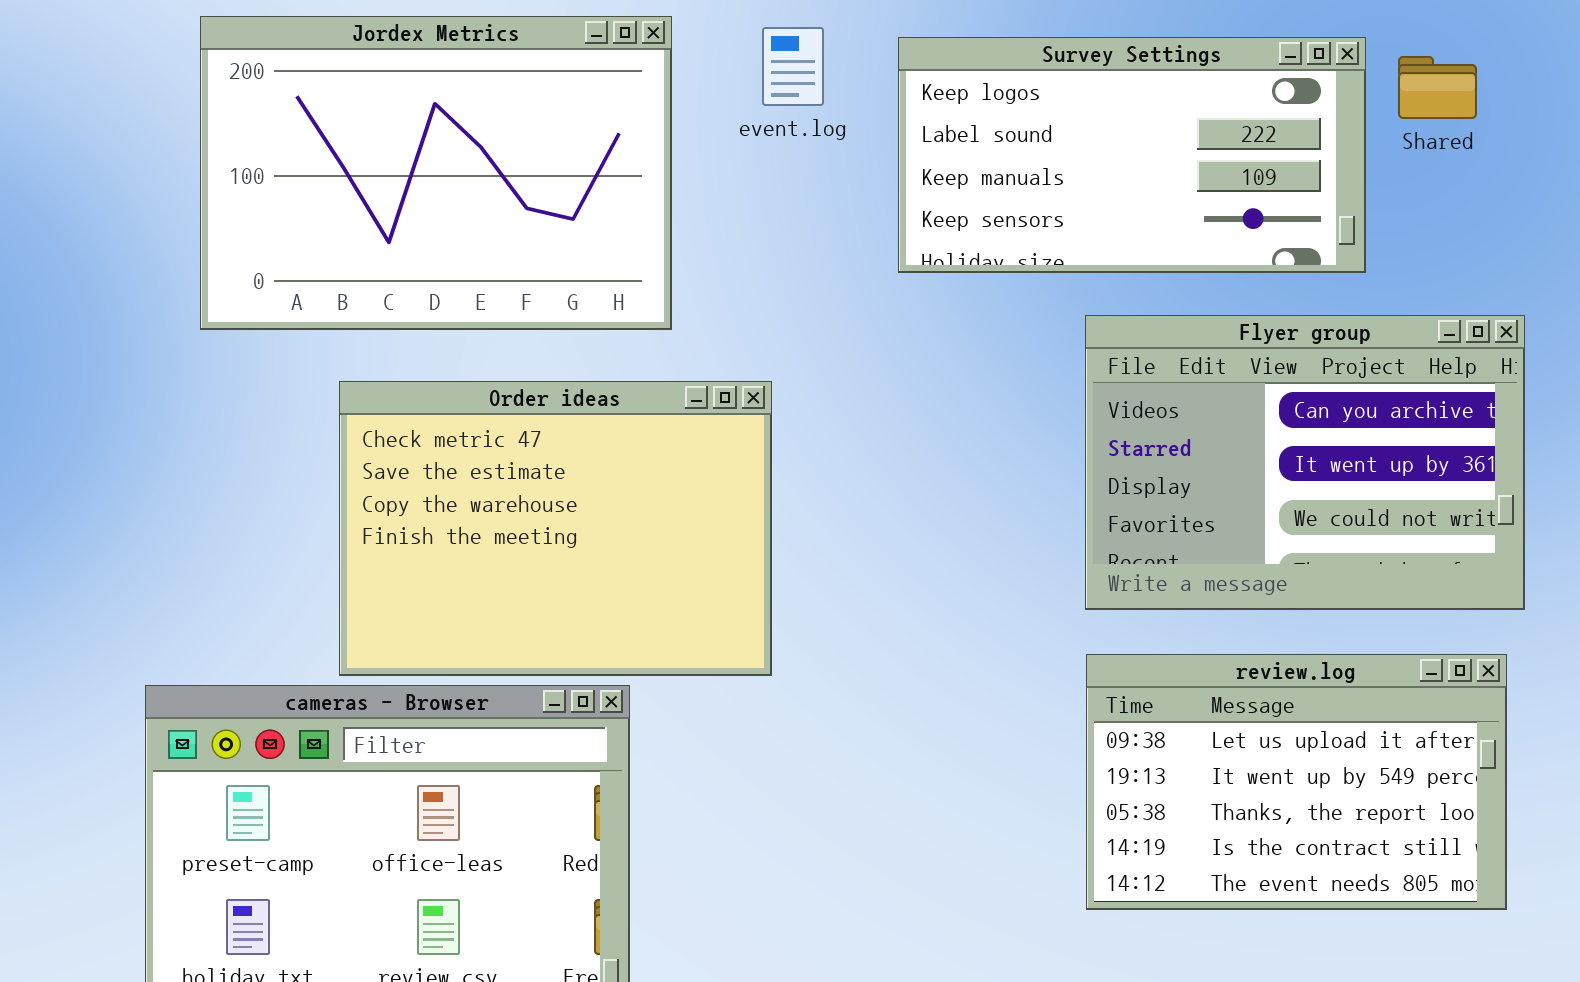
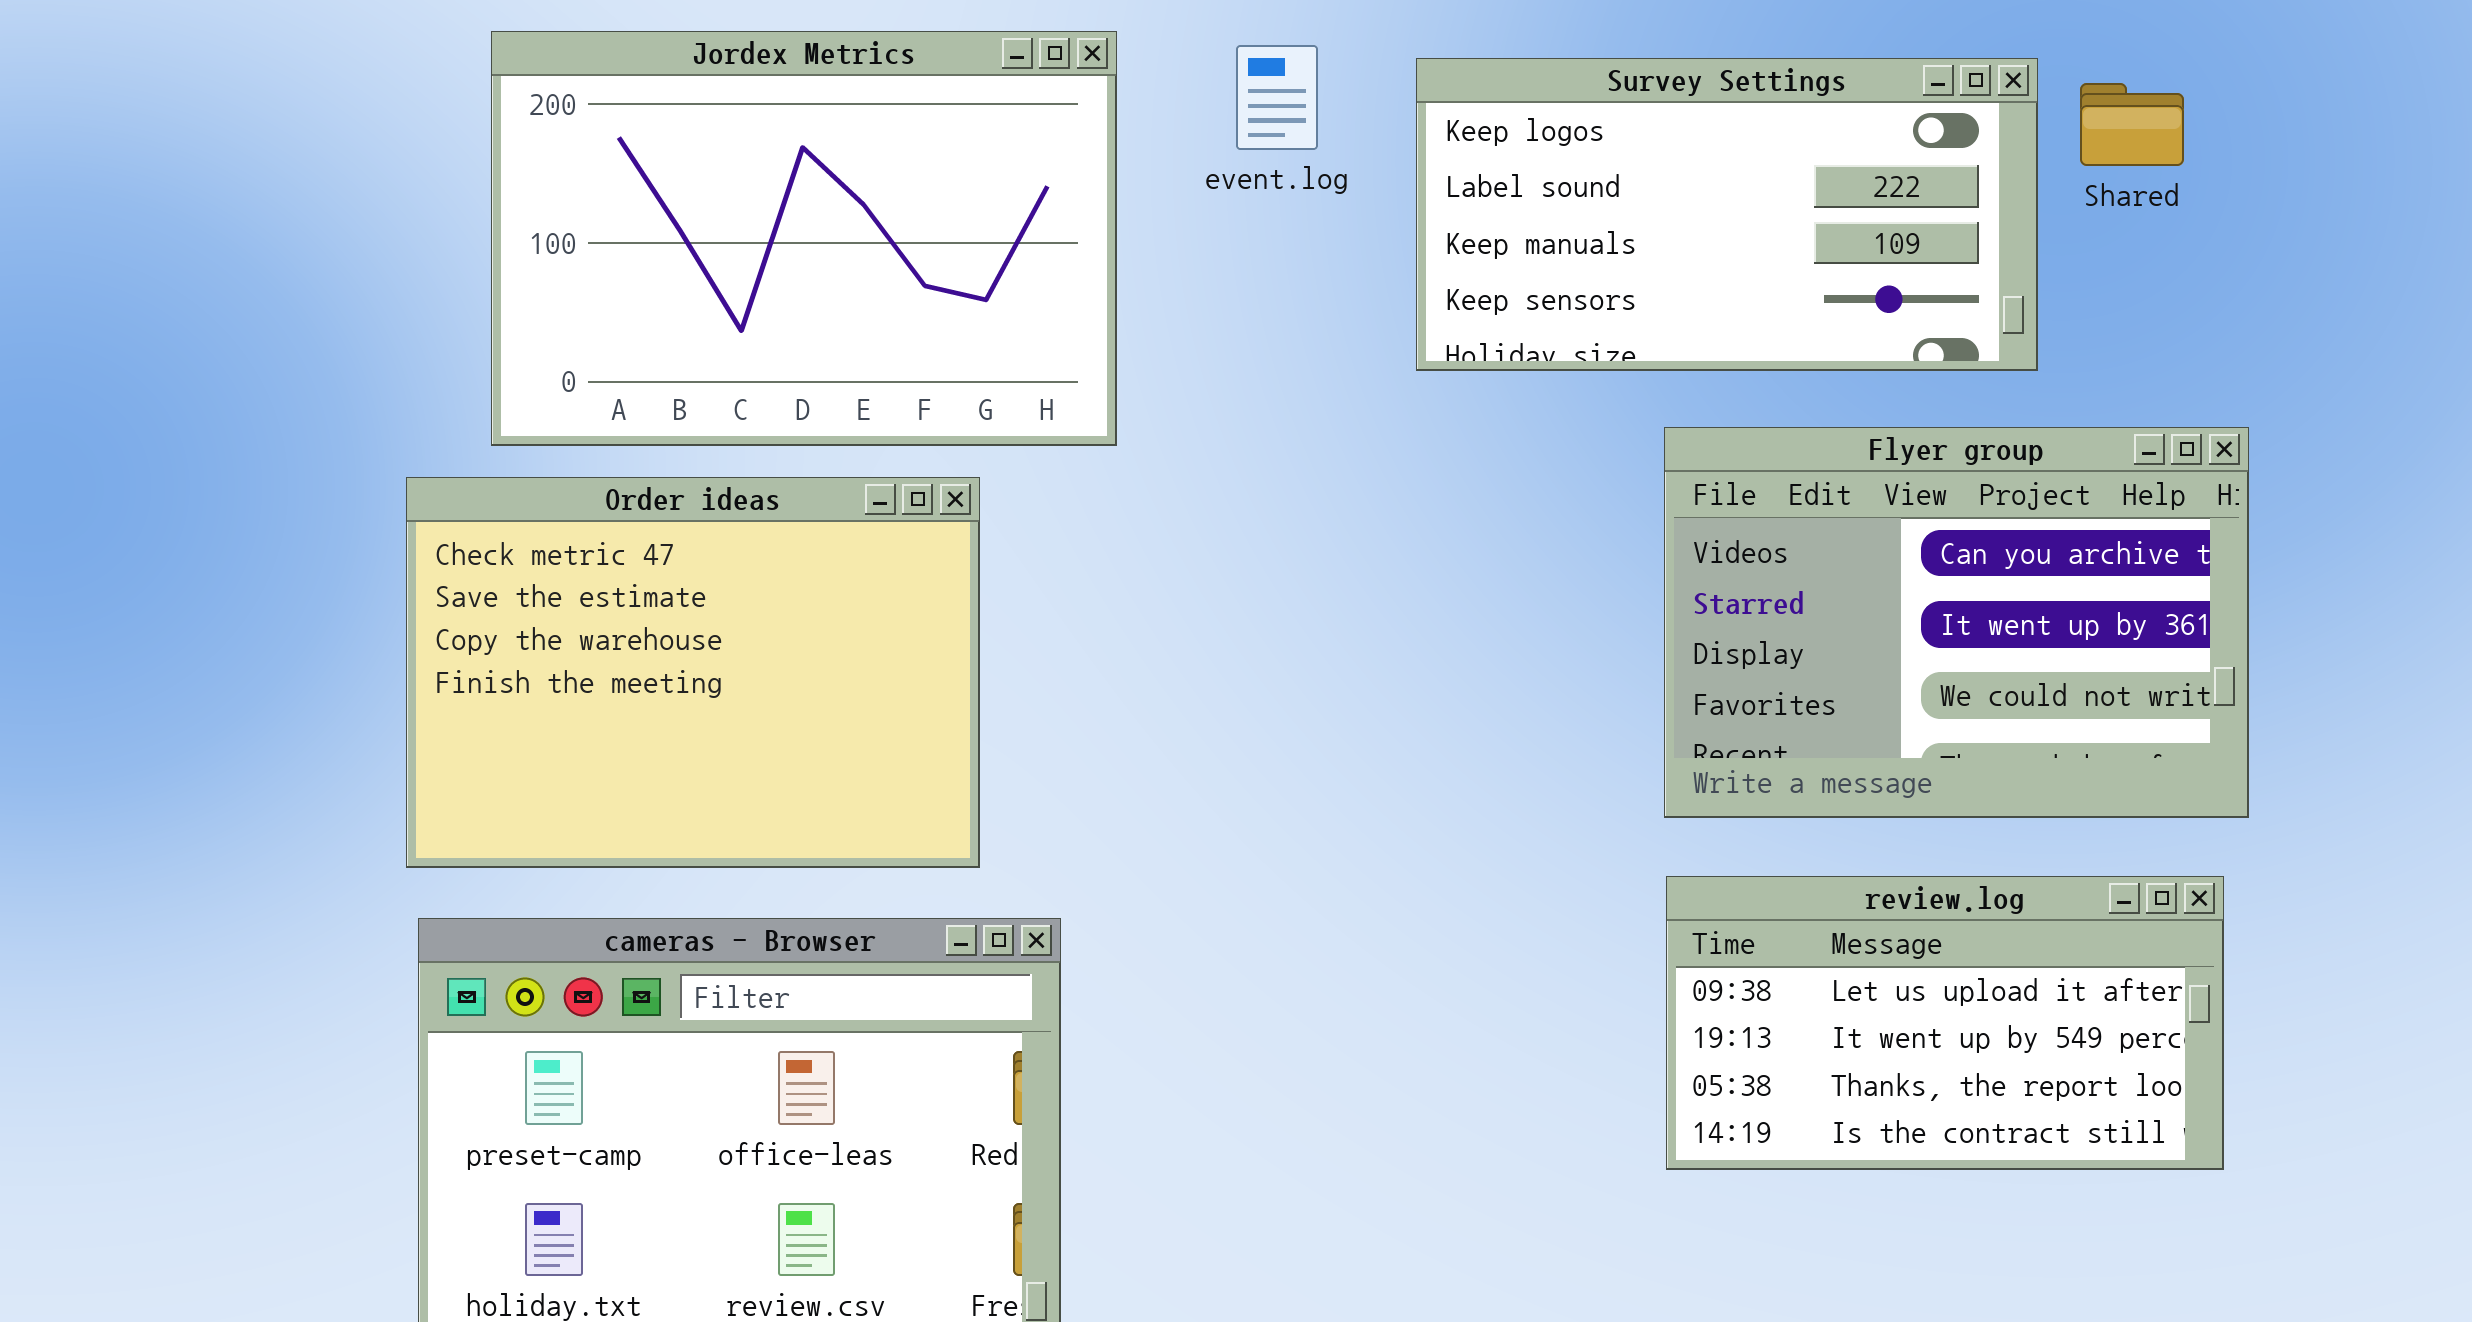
Order ideas: [339,381,772,676] -> [406,477,980,868], moved
review.log: [1086,654,1507,910] -> [1666,876,2224,1170], resized

